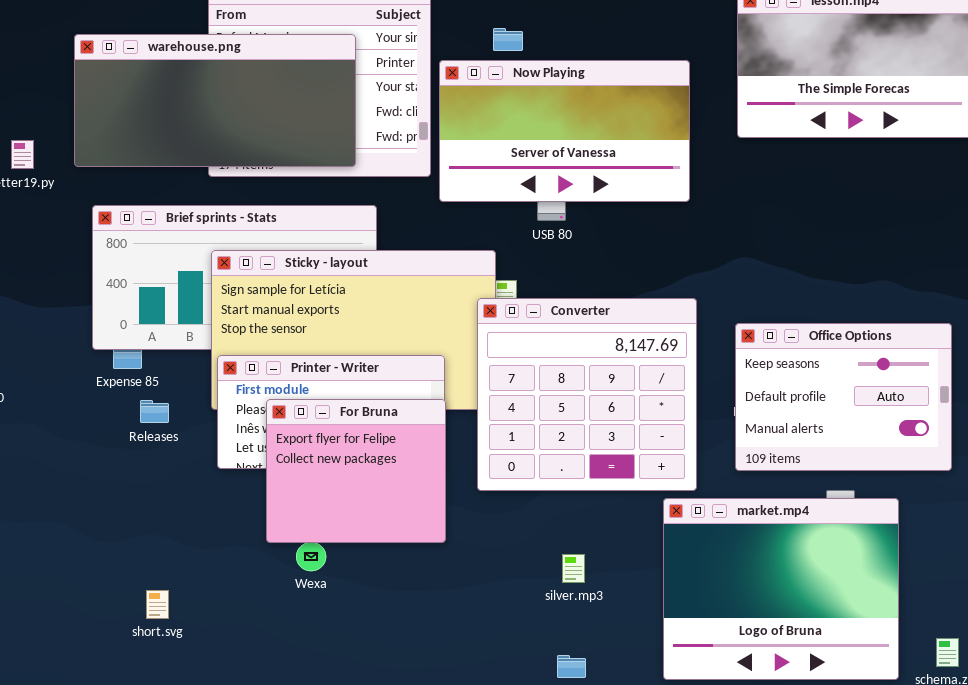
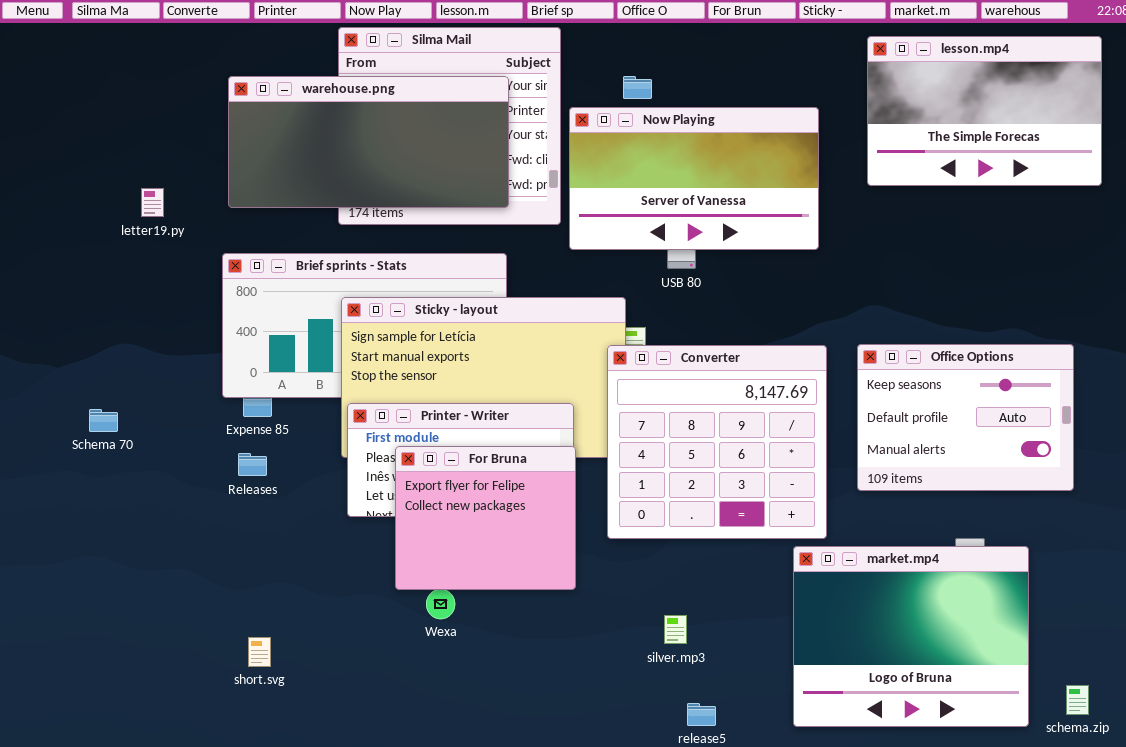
warehouse.png: [74,34,356,167] -> [228,76,509,208], moved
Office Options: [735,323,952,471] -> [857,344,1074,491], moved
Releases: [140,400,169,423] -> [238,453,267,476], moved
silver.mp3: [562,554,585,583] -> [664,615,687,644], moved
short.svg: [146,590,169,619] -> [248,637,271,667], moved

